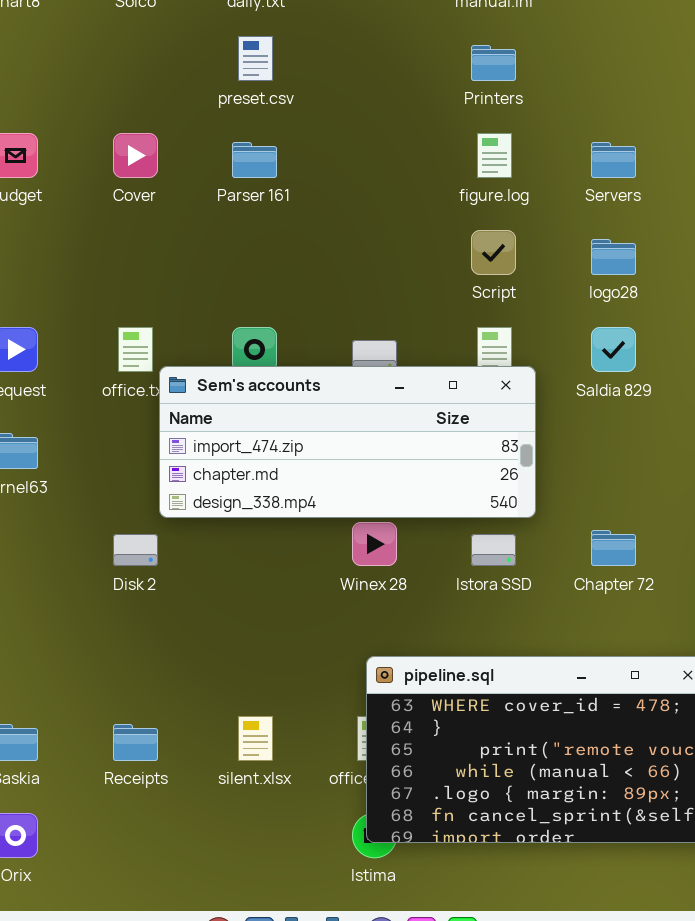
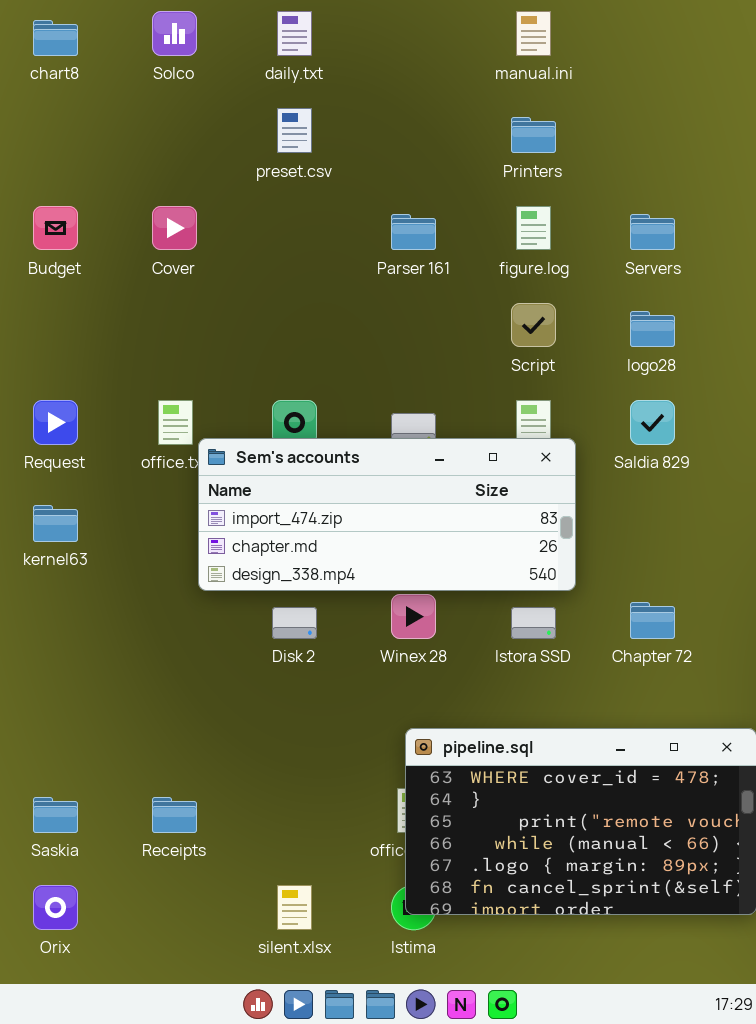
Parser 161: [232,142,277,178] -> [391,214,436,250], moved
Disk 2: [113,534,158,566] -> [272,607,317,639], moved
silent.xlsx: [238,716,273,761] -> [277,885,312,930], moved

